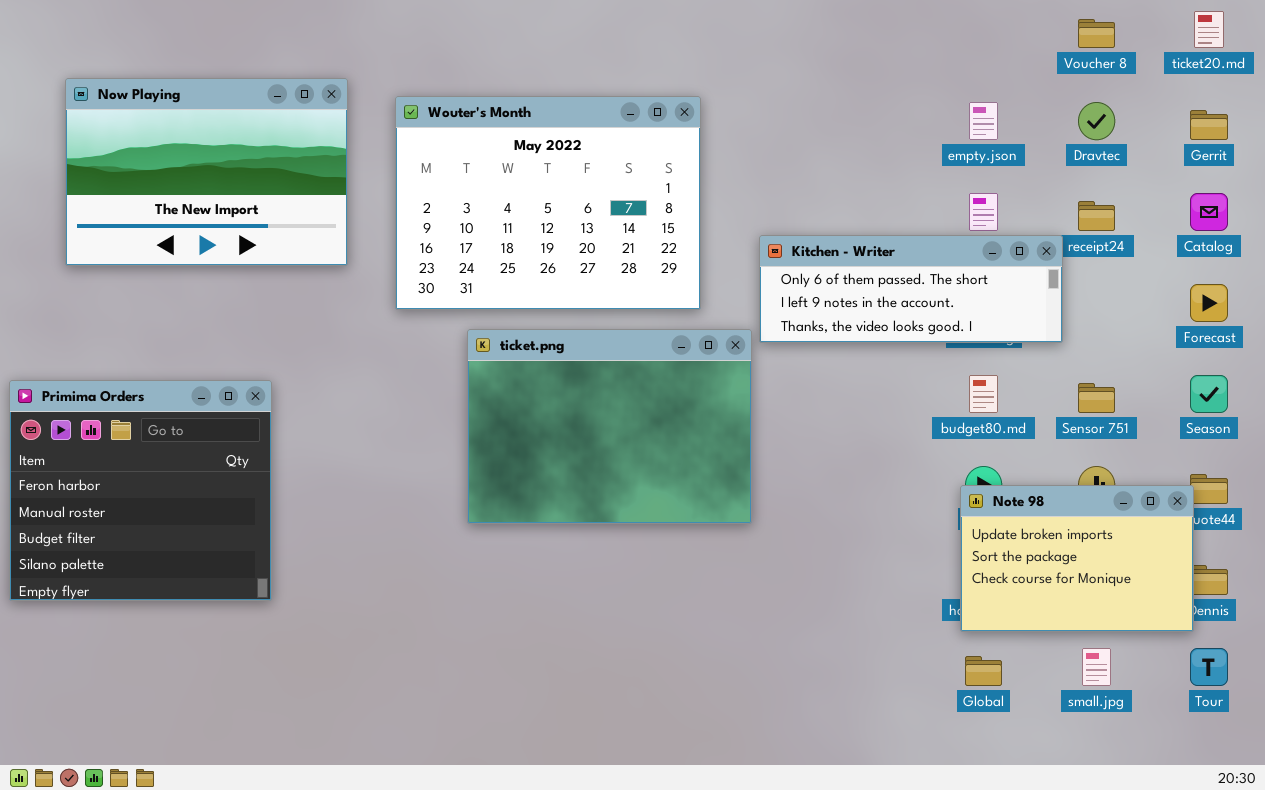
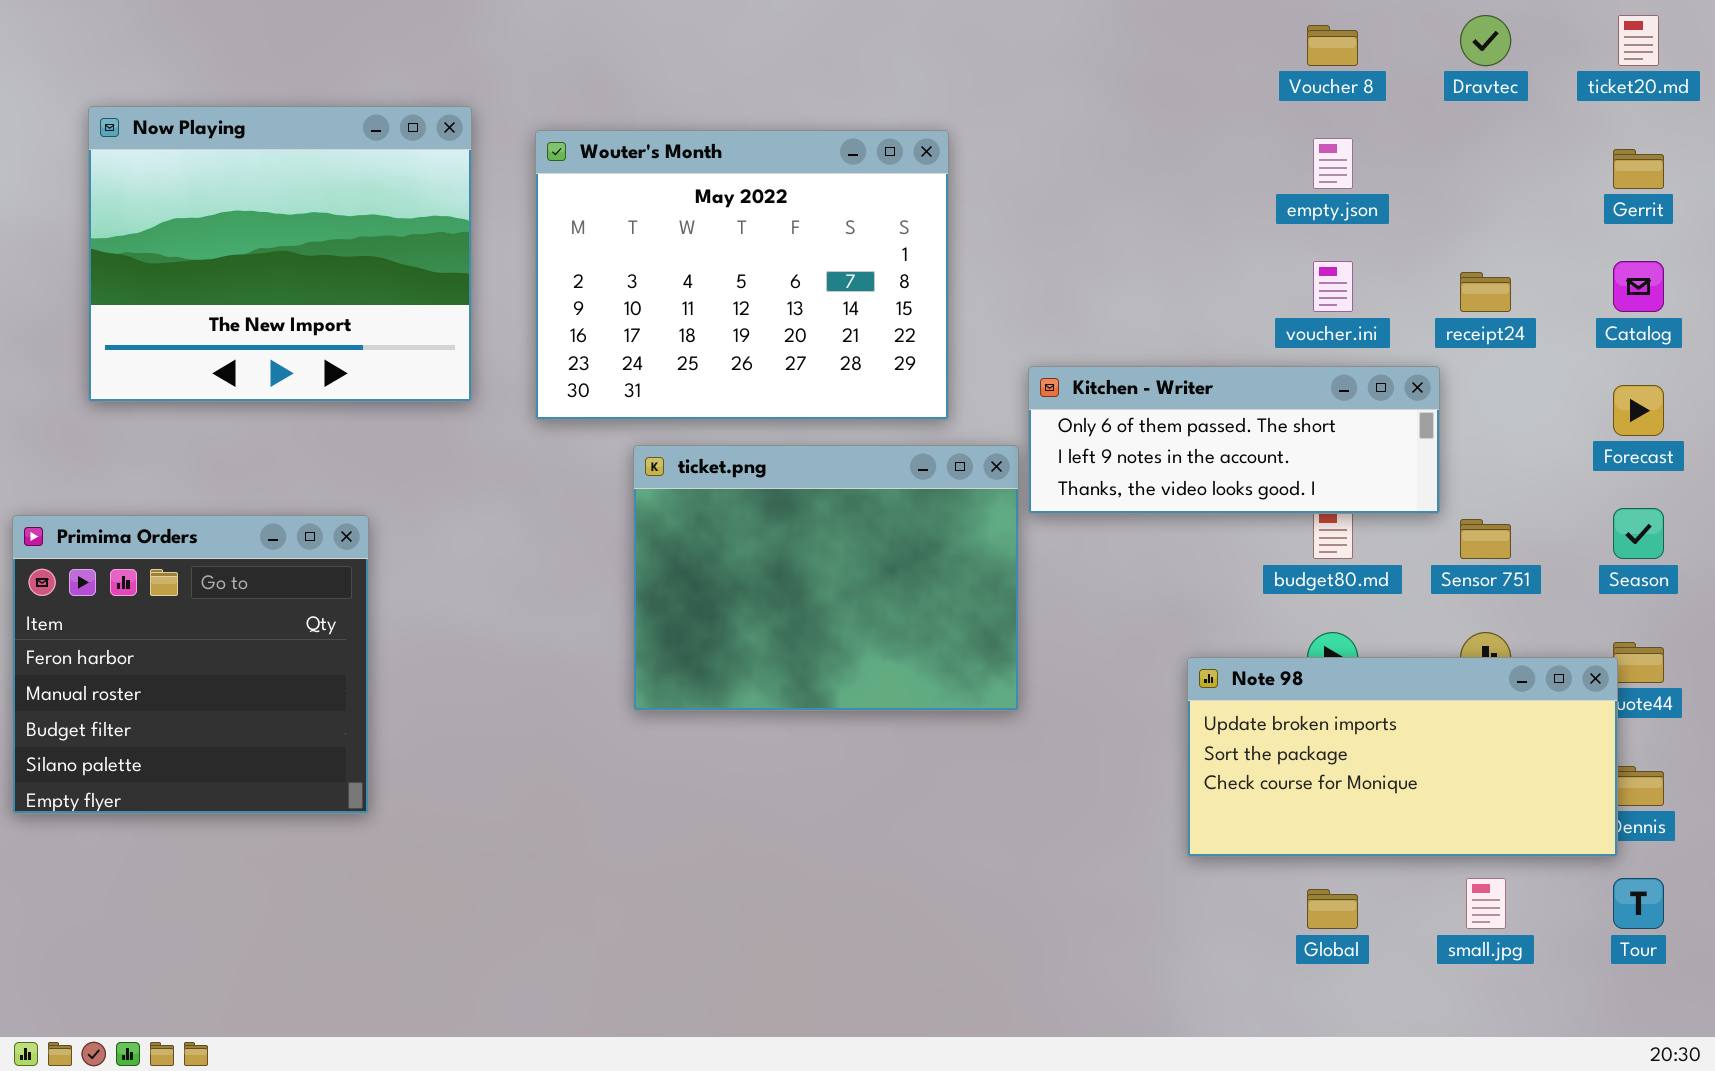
Voucher 8: [1078,19,1115,48] -> [1307,25,1358,66], moved
Now Playing: [65,78,348,266] -> [88,106,472,402], resized
Dravtec: [1078,102,1115,140] -> [1460,15,1511,66], moved
Kitchen - Writer: [759,235,1063,343] -> [1028,366,1440,514], moved
Note 98: [960,485,1194,632] -> [1187,657,1618,857], resized

